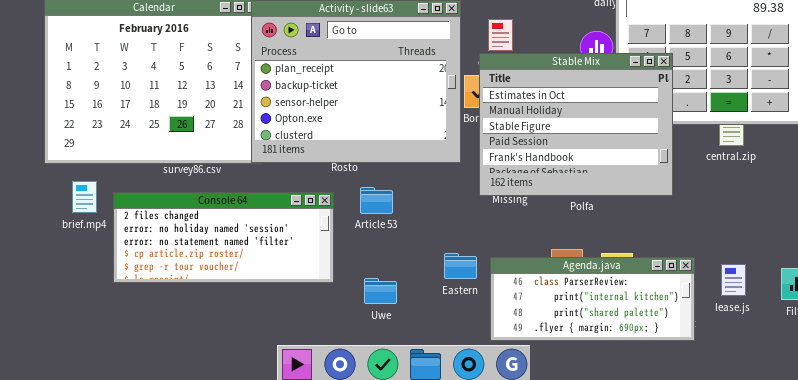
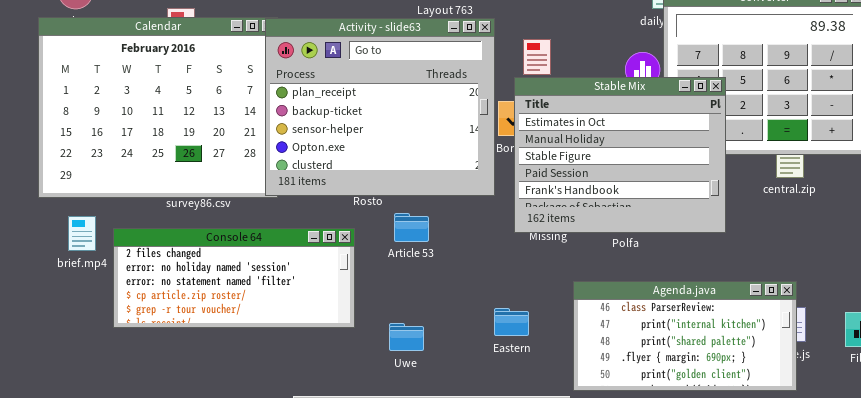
Article 53: [360,187,393,214] -> [394,213,429,242], moved
Eastern: [444,253,477,279] -> [494,308,529,336], moved
Agenda.java: [490,257,695,341] -> [573,281,797,391], moved, resized

